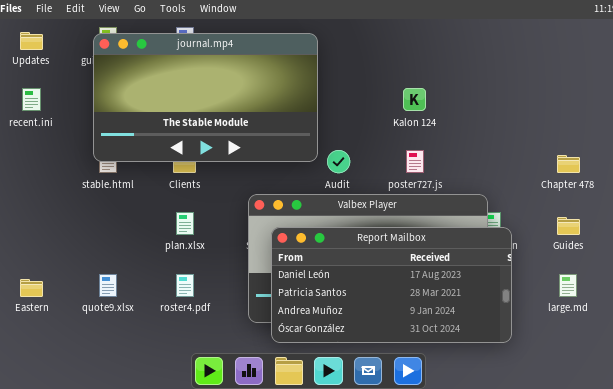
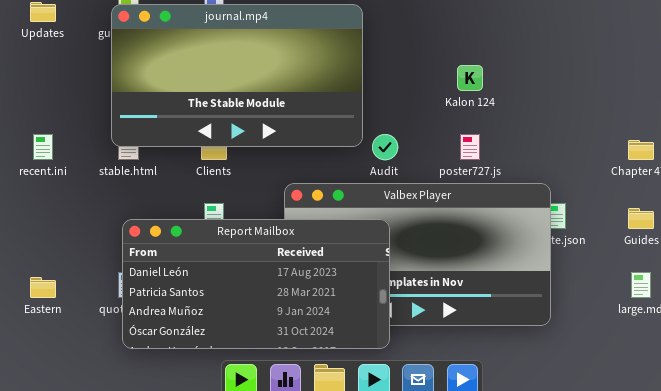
recent.ini: [22,88,41,111] -> [33,134,53,160], moved
Report Mailbox: [271,227,512,343] -> [122,219,390,349], moved

